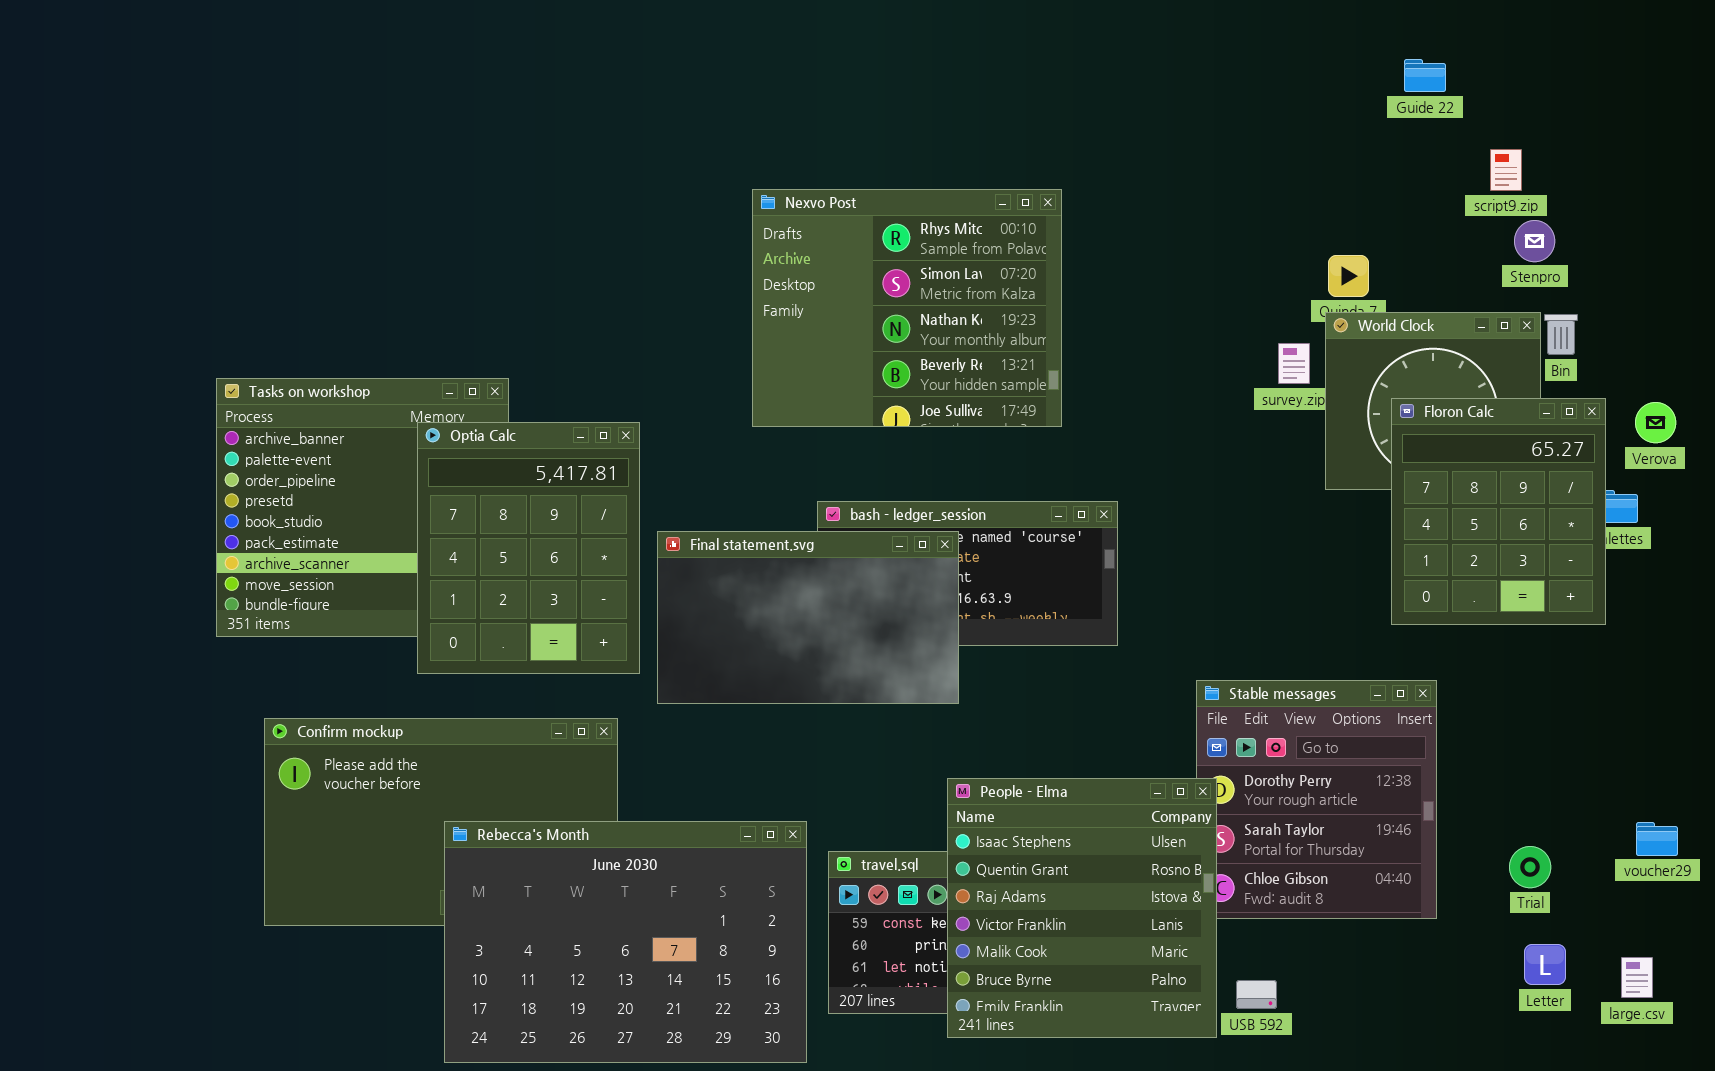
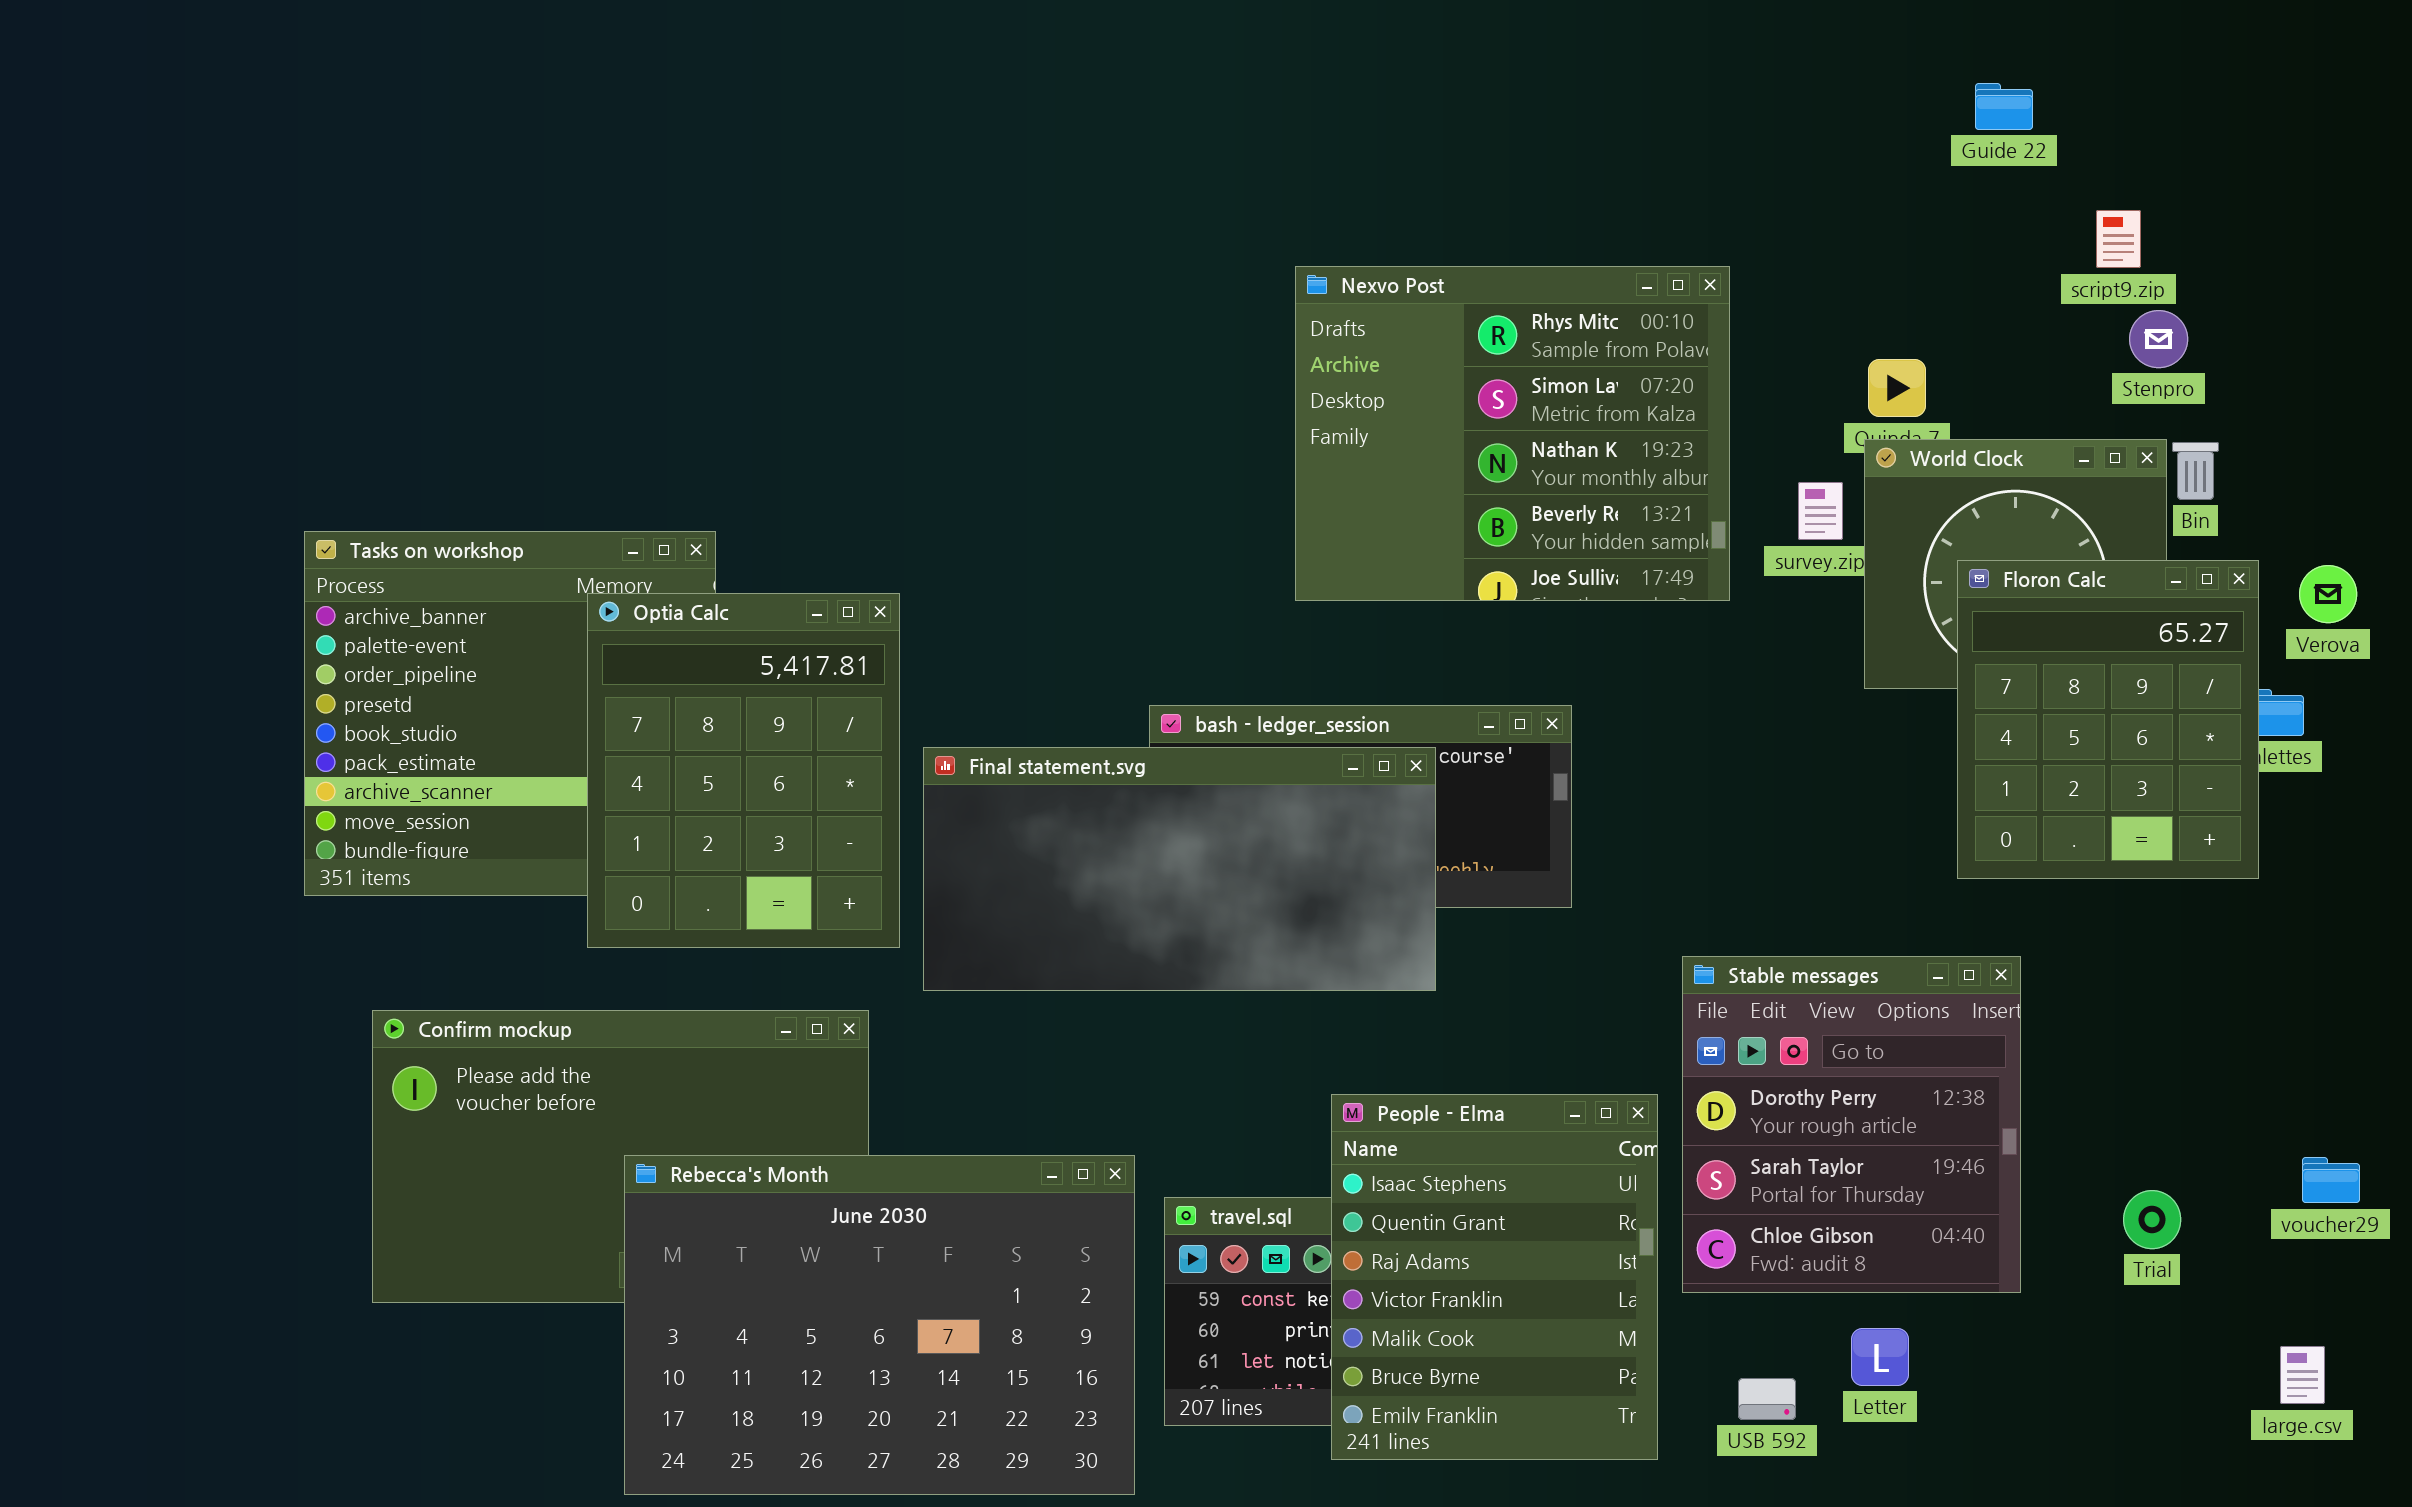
Nexvo Post: [752,189,1062,427] -> [1295,266,1730,601], moved
Final statement.svg: [657,531,959,704] -> [923,747,1436,991], resized
People - Elma: [947,778,1217,1038] -> [1331,1094,1658,1460], resized
Letter: [1524,944,1566,985] -> [1851,1328,1909,1386], moved

